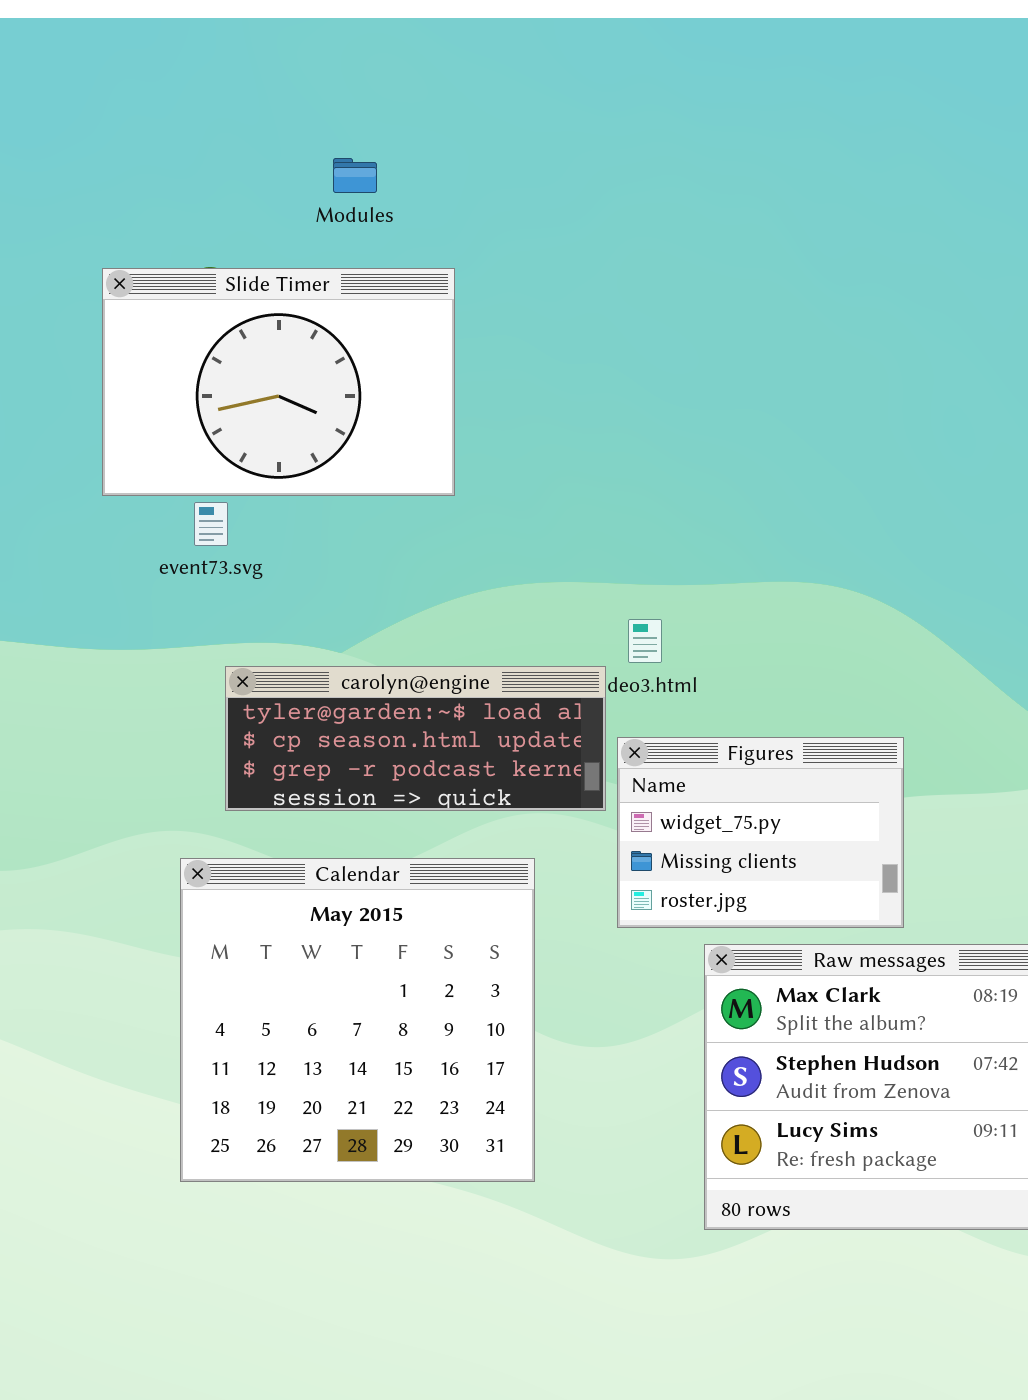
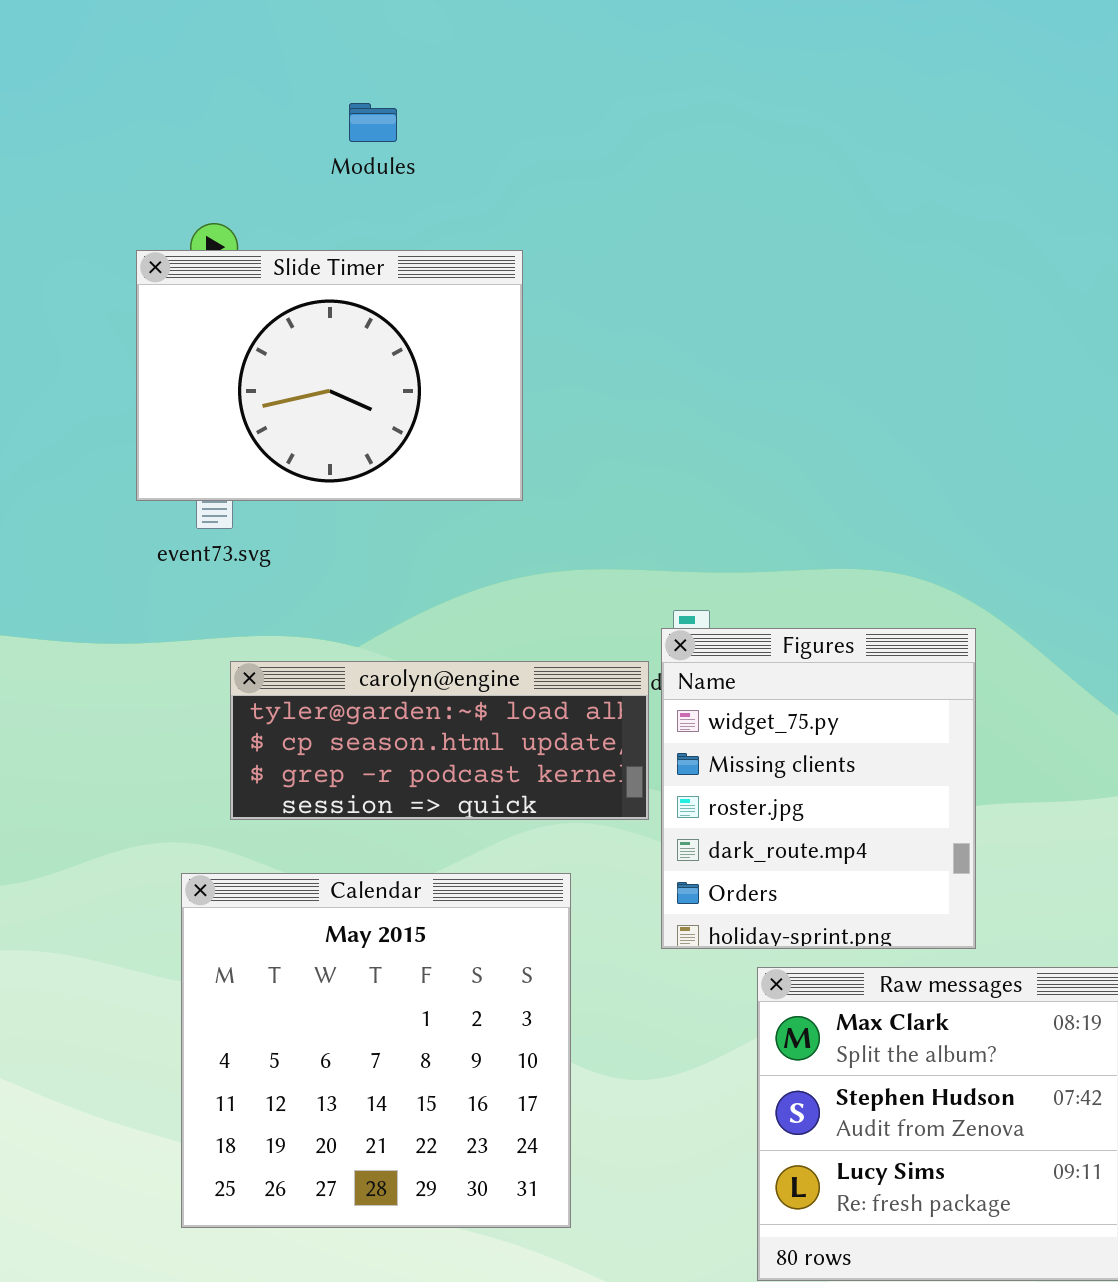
Slide Timer: [102,268,455,496] -> [136,250,523,501], moved
Figures: [617,737,904,928] -> [661,628,976,949], resized

